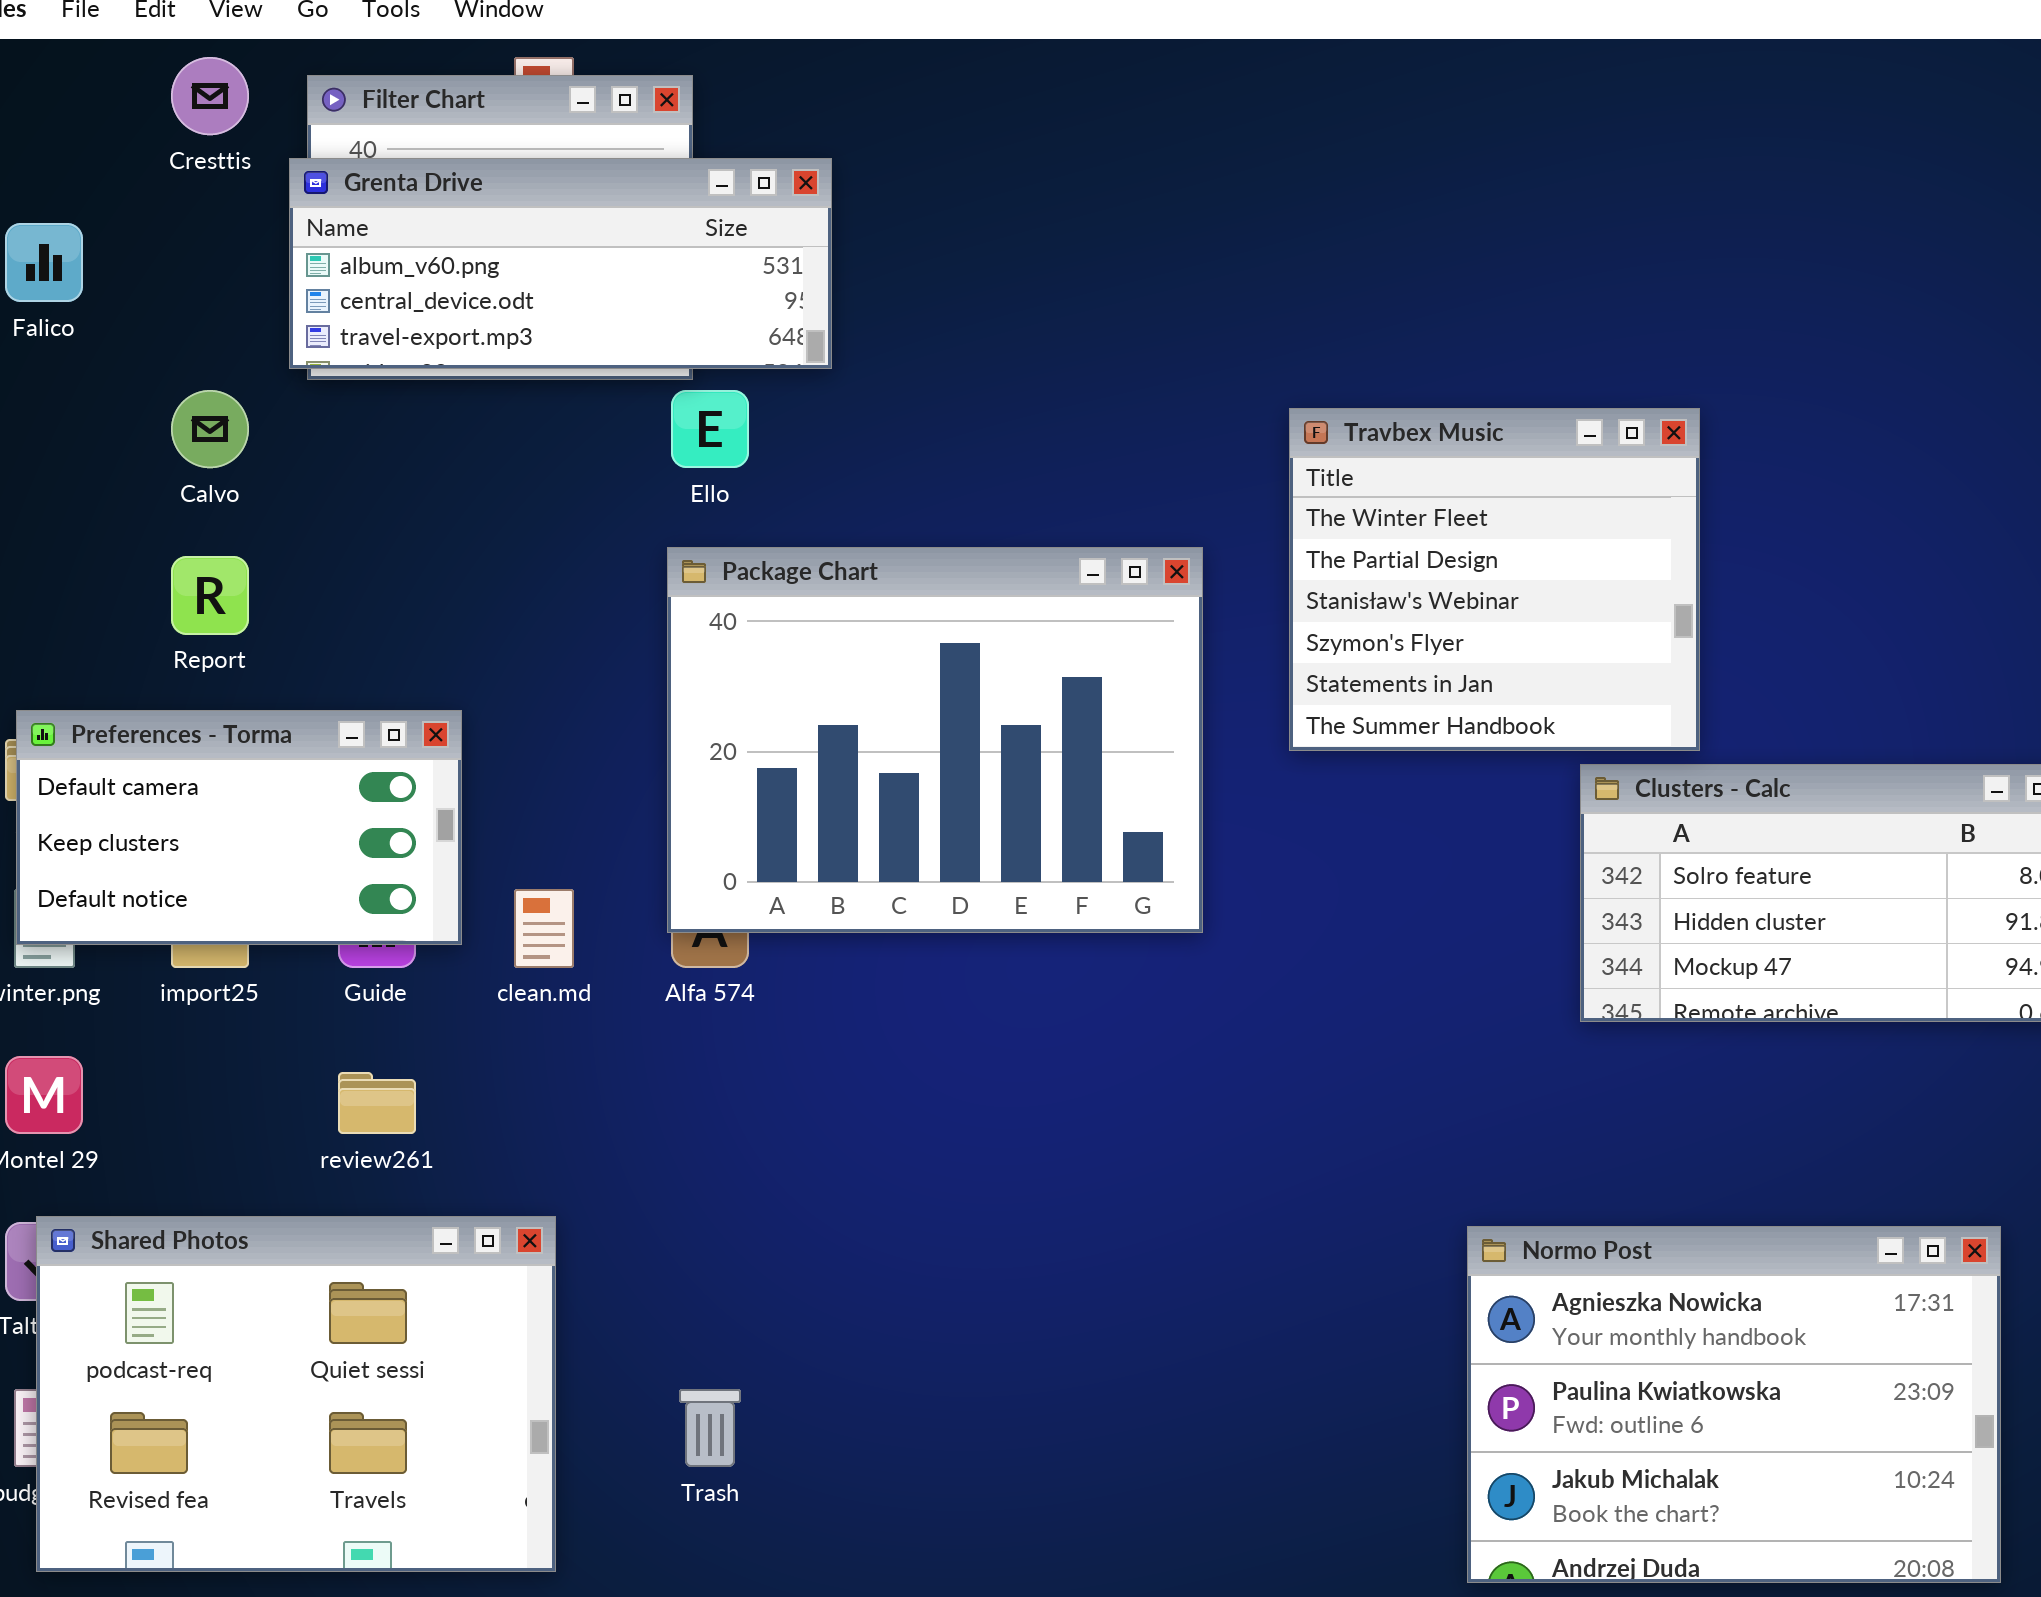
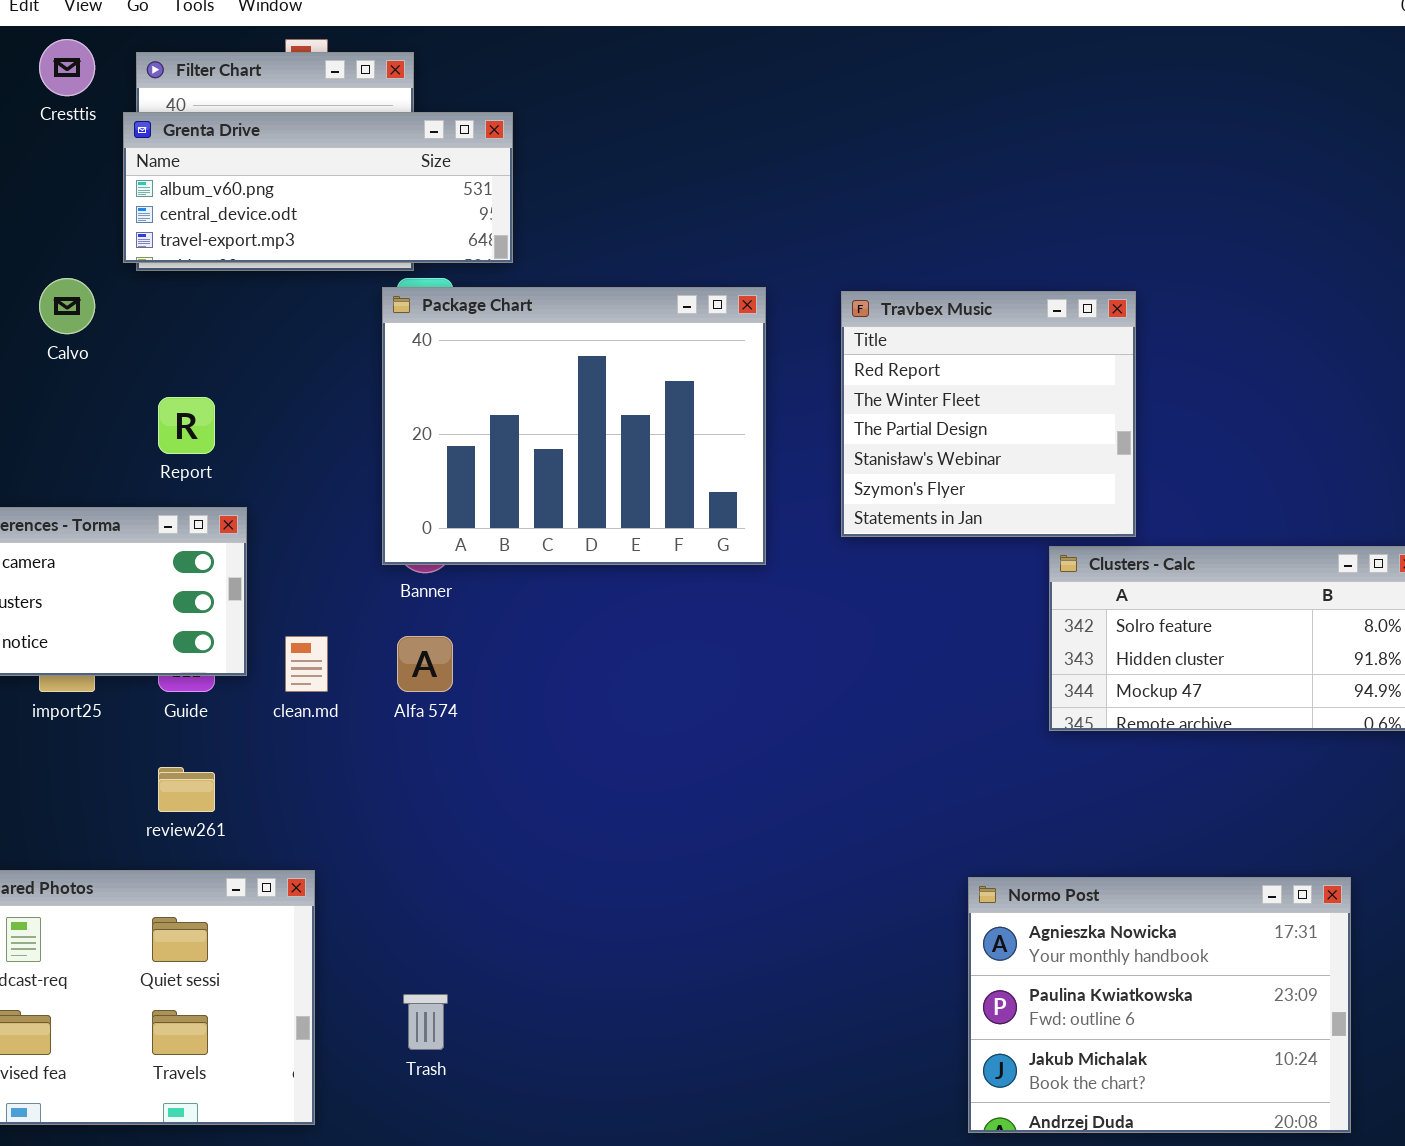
Travbex Music: [1289,408,1700,751] -> [841,291,1136,537], scrolled up 1 row
Package Chart: [667,547,1203,933] -> [382,287,766,565], moved
Report: [171,556,249,635] -> [158,397,215,454], moved

